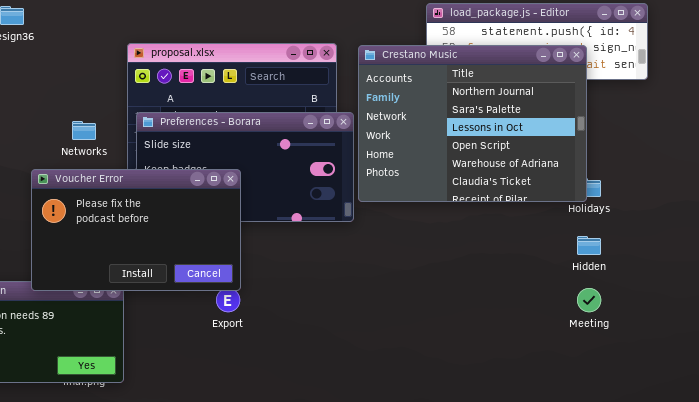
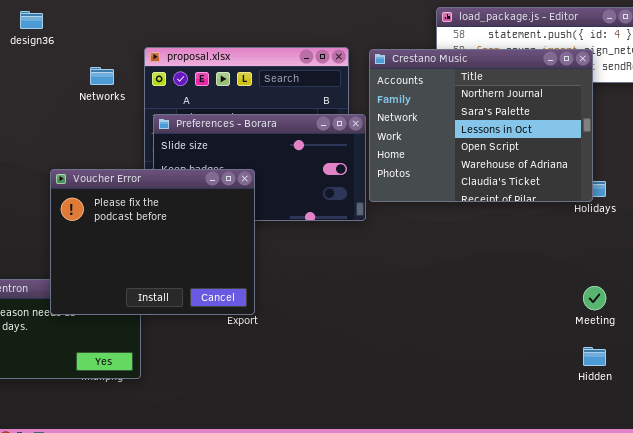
Networks: [72,121,96,140] -> [90,67,114,85], moved
Voucher Error: [31,169,241,291] -> [50,169,255,315], resized
Hidden: [577,236,601,255] -> [583,347,606,366], moved

